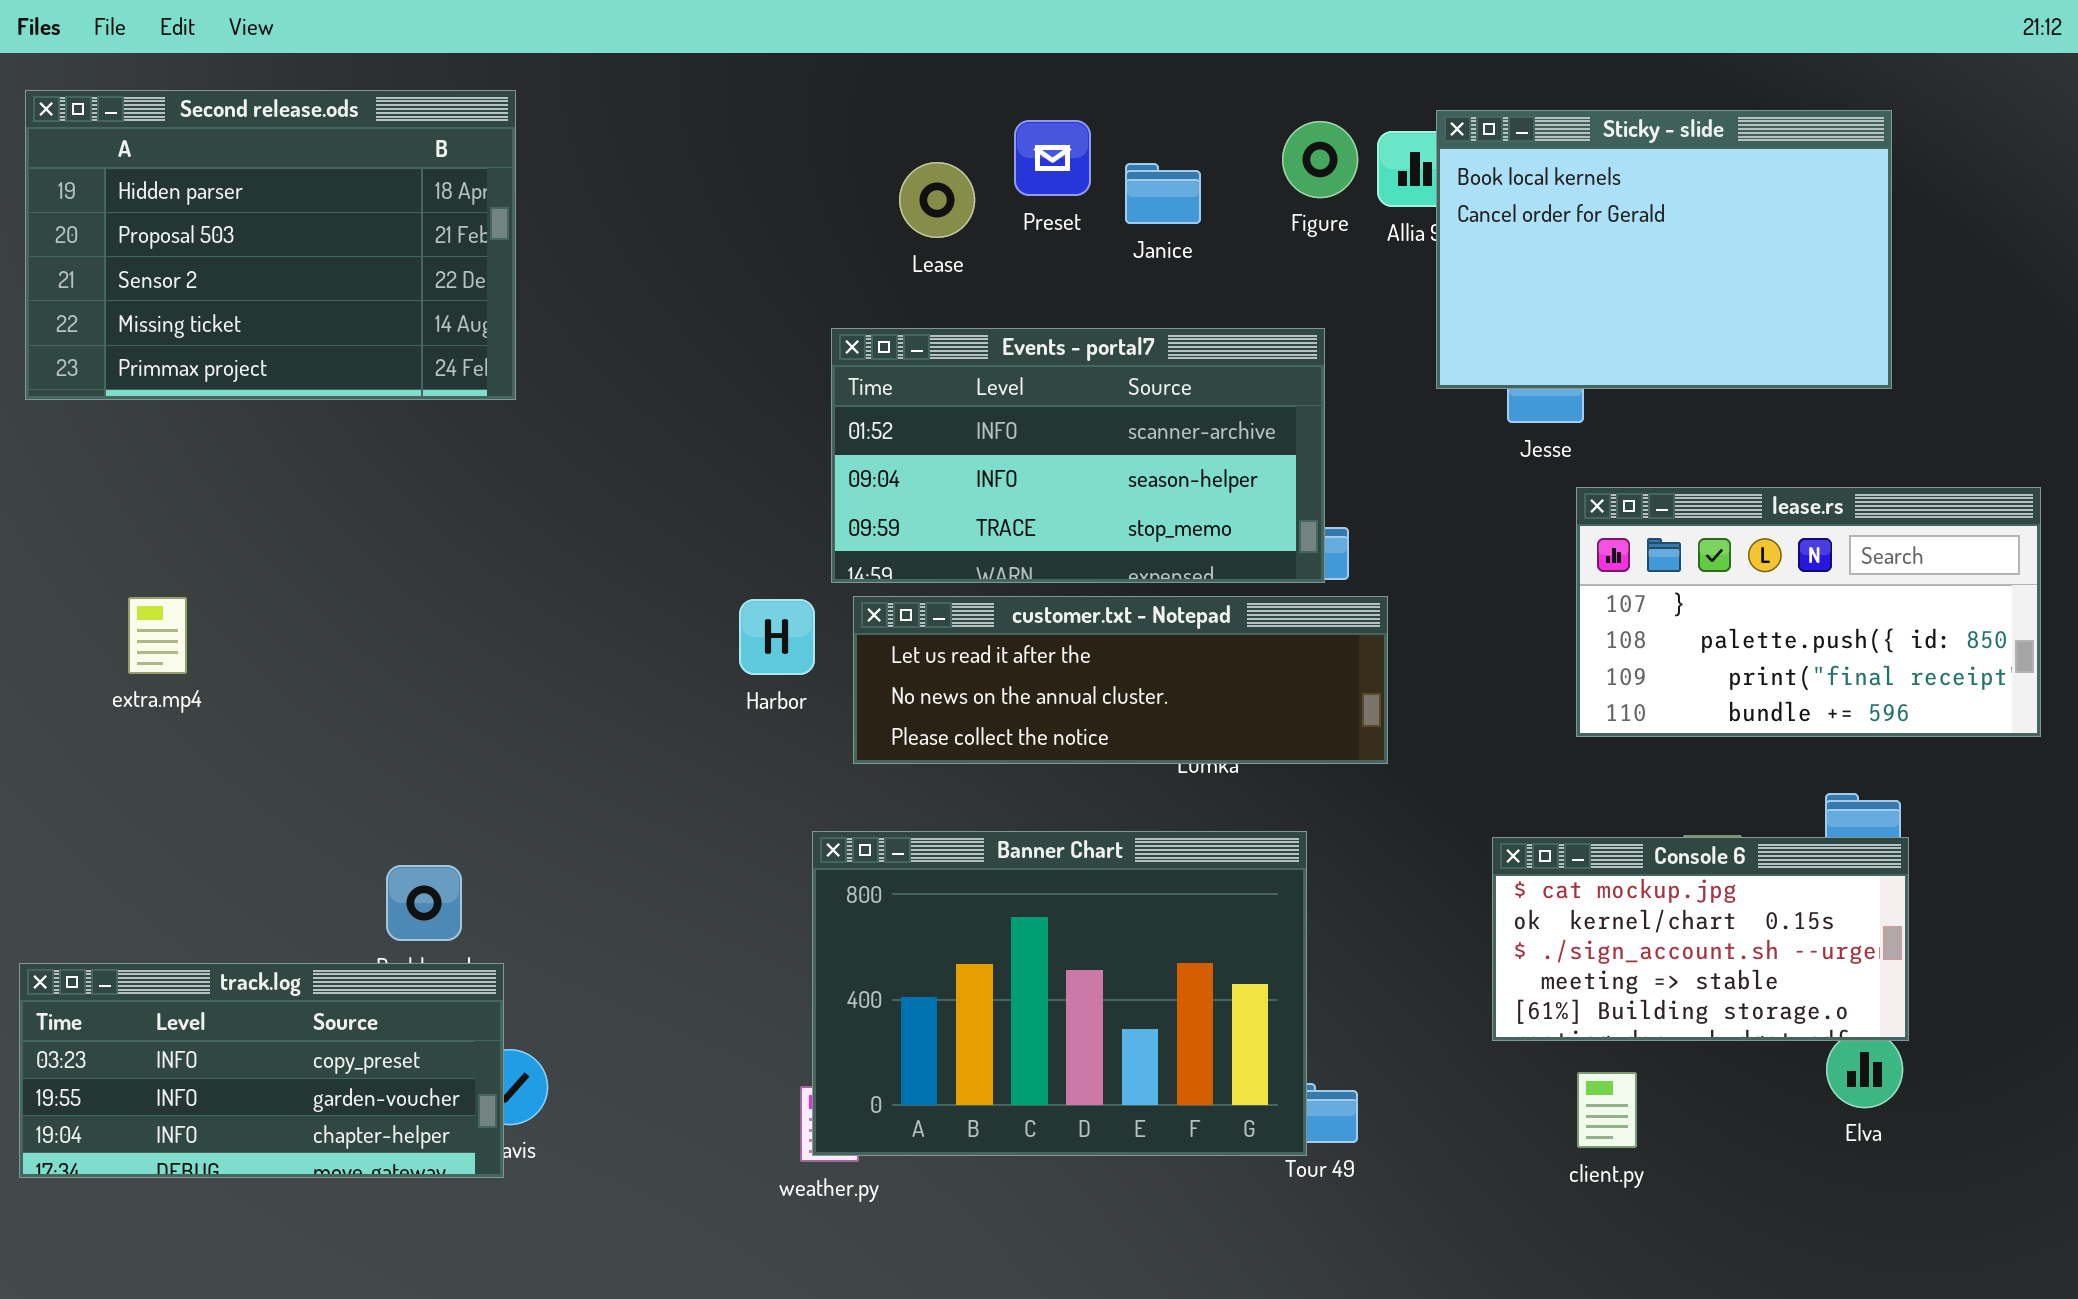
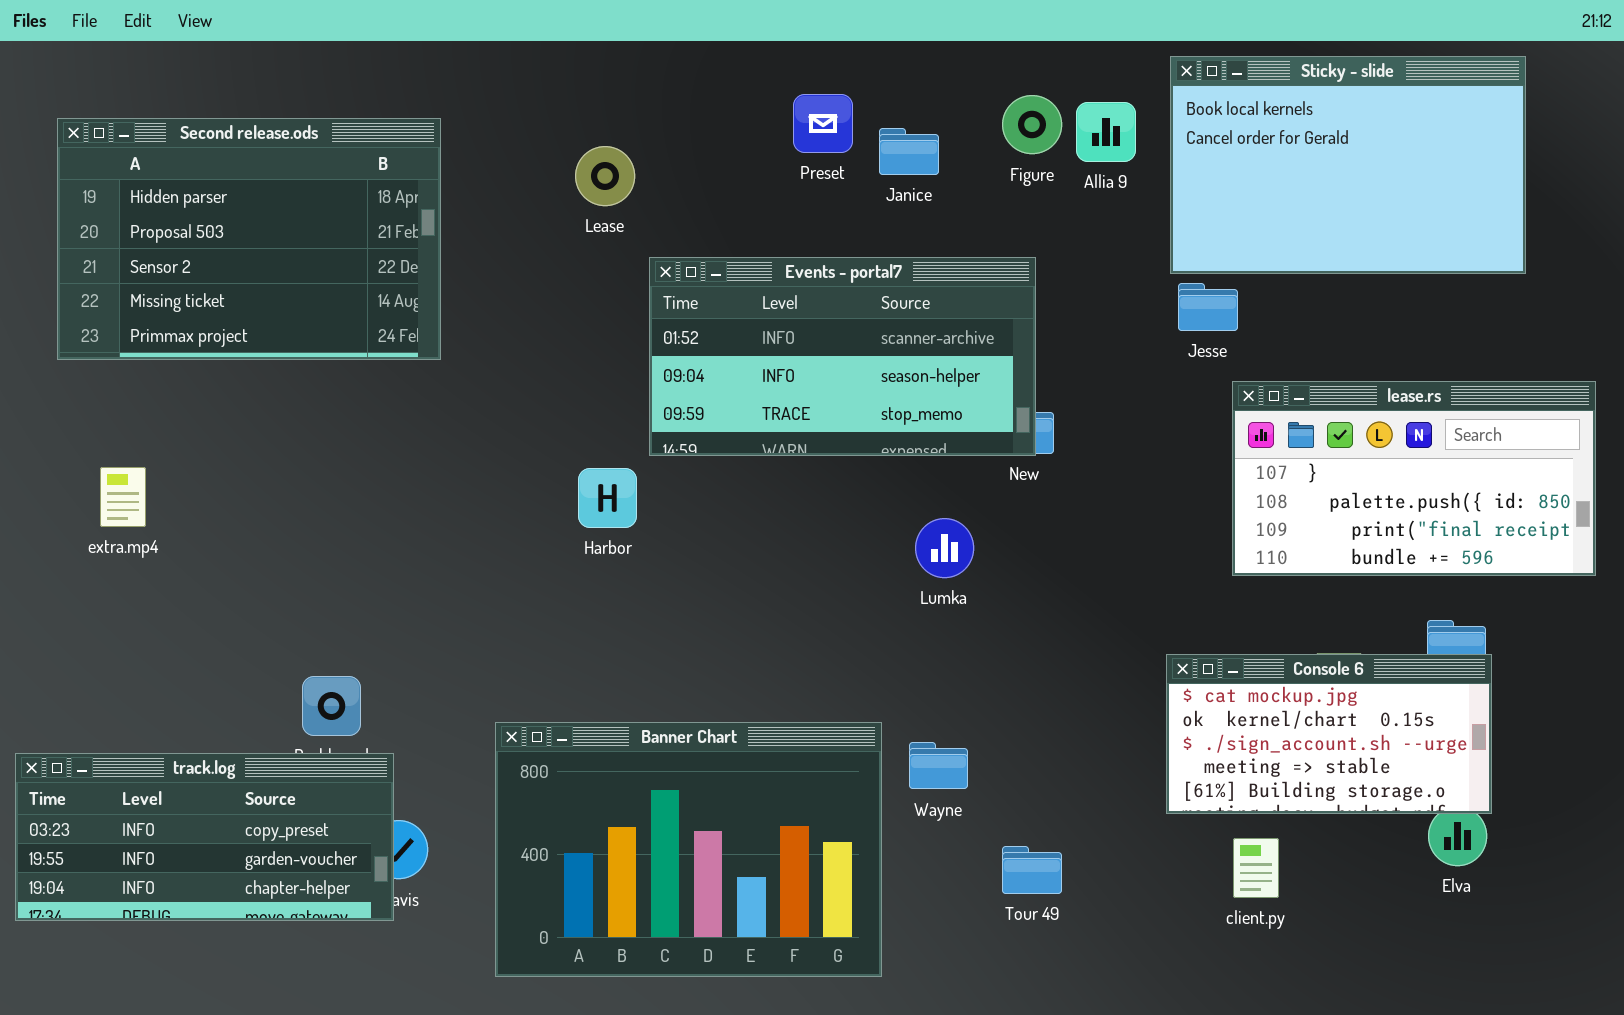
Second release.ods: [25,90,516,400] -> [57,118,441,360], moved
Sticky - slide: [1436,110,1892,389] -> [1170,56,1526,274], moved
Lease: [899,162,975,238] -> [575,146,635,206], moved
customer.txt - Notepad: [853,596,1388,764] -> none, closed
Banner Chart: [812,831,1307,1156] -> [495,722,882,977], moved

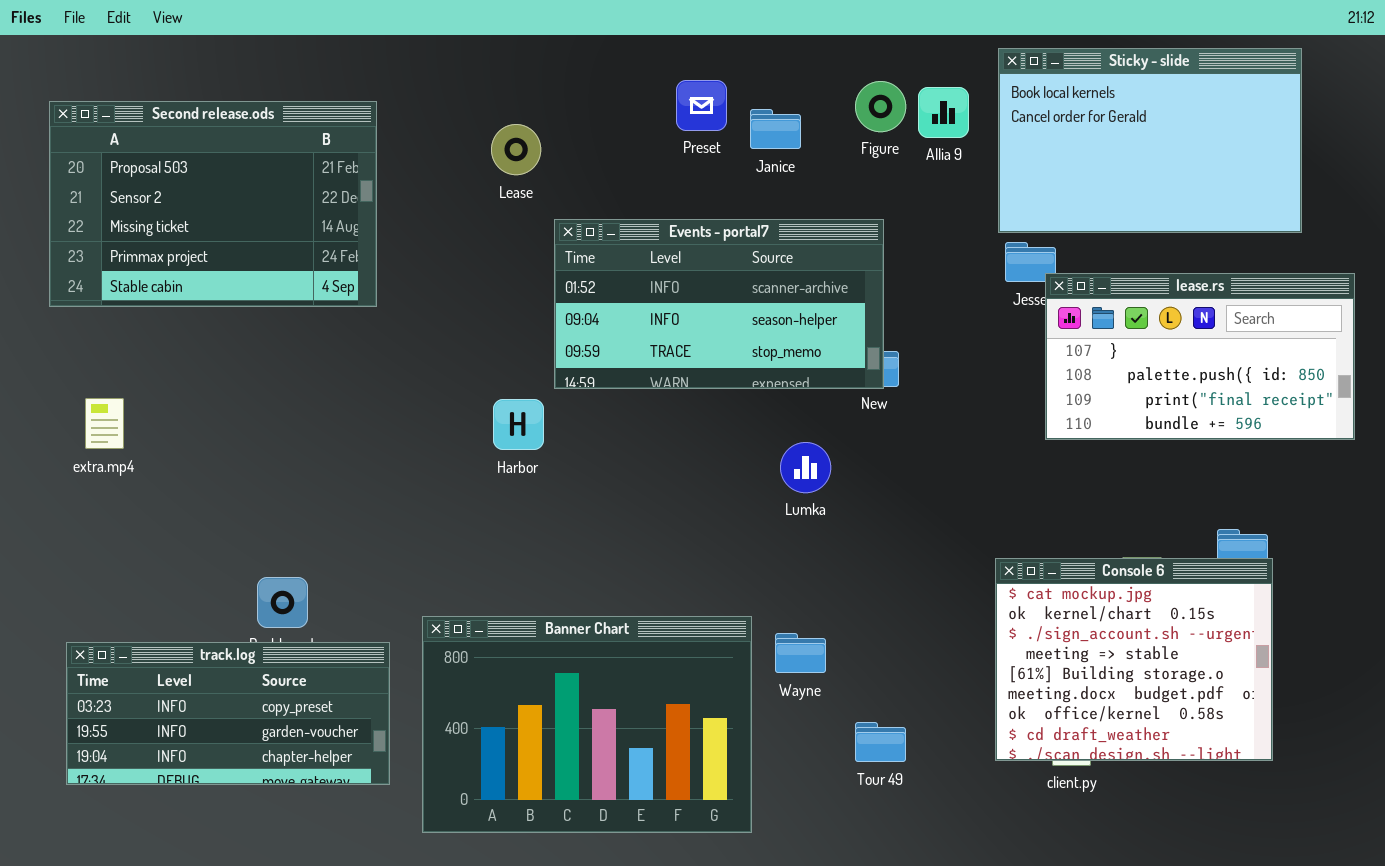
Second release.ods: [57,118,441,360] -> [49,101,377,307], scrolled down 1 row
lease.rs: [1232,381,1596,576] -> [1045,273,1355,440], moved
Console 6: [1166,654,1492,814] -> [995,558,1273,761], resized
track.log: [15,753,394,921] -> [66,642,390,785], moved

